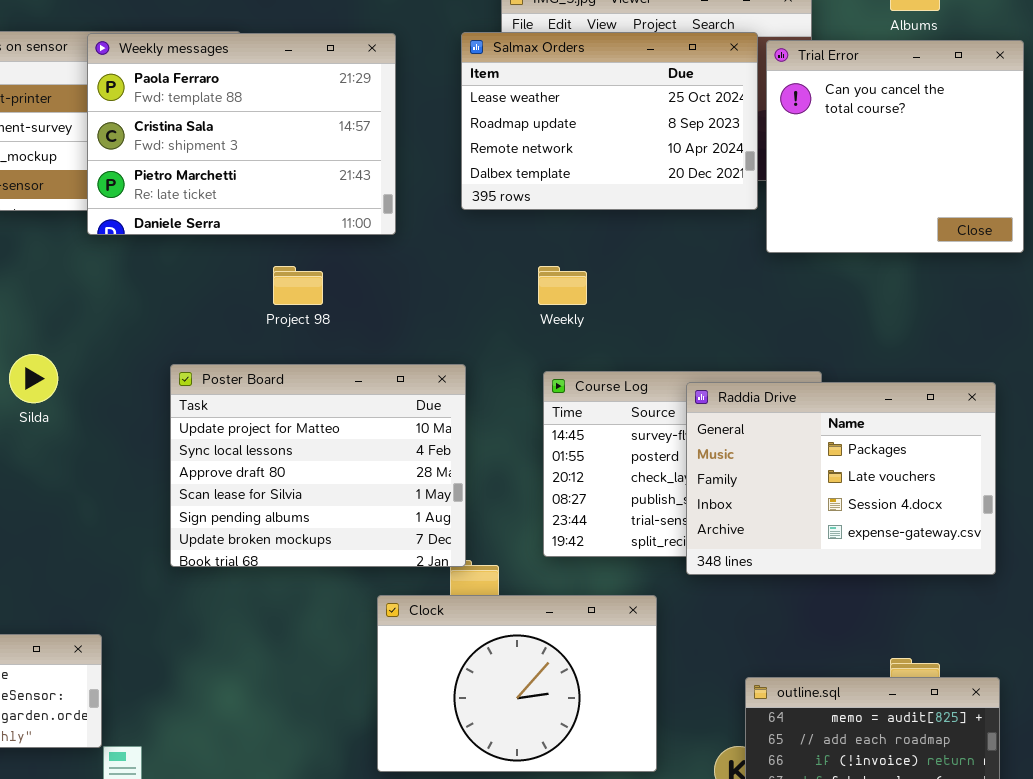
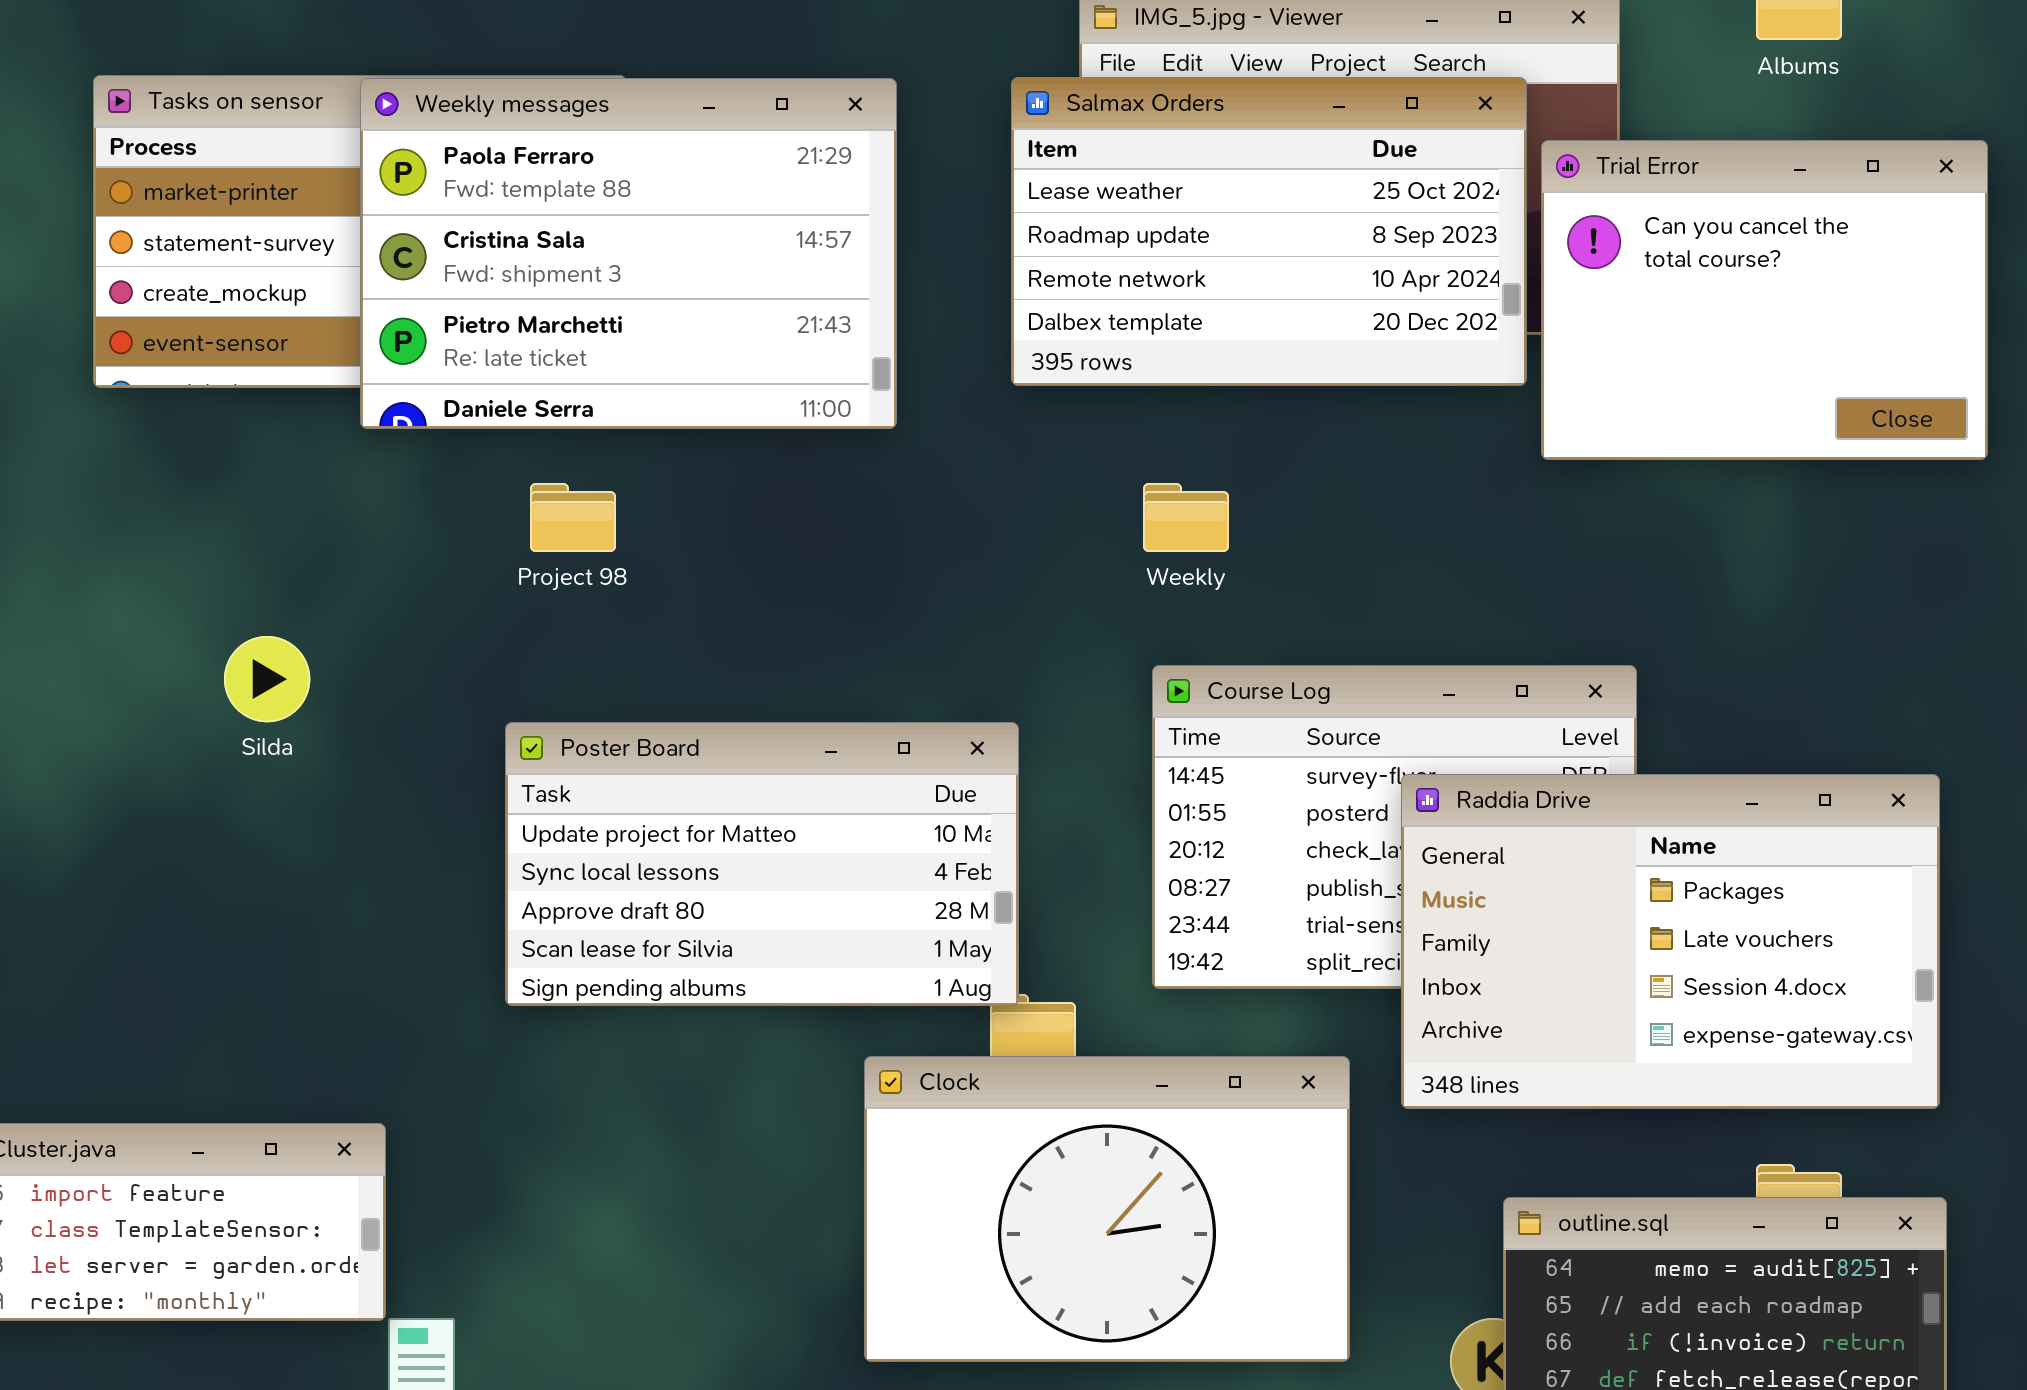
Trial Error: [766,40,1024,253] -> [1541,140,1988,460], resized
Project 98: [273,266,323,305] -> [530,483,616,552], moved
Poster Board: [170,364,466,567] -> [505,722,1019,1006], resized
Raddia Drive: [686,382,996,575] -> [1401,774,1940,1109], moved

